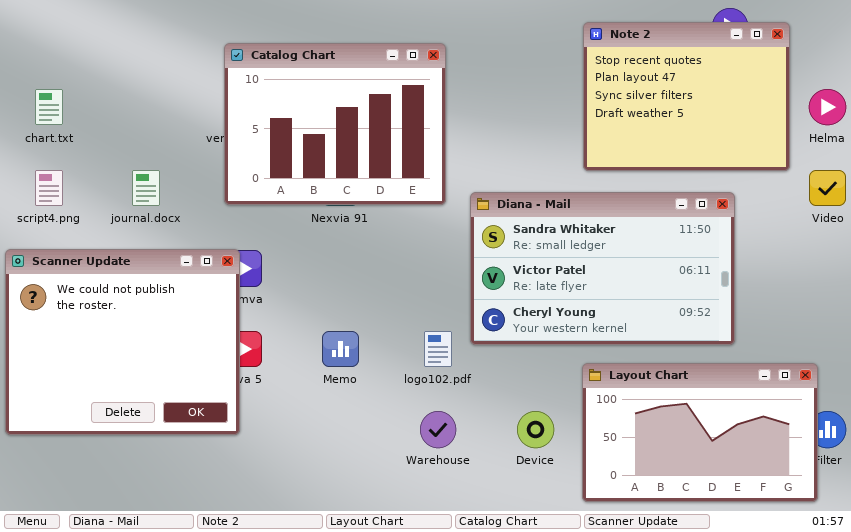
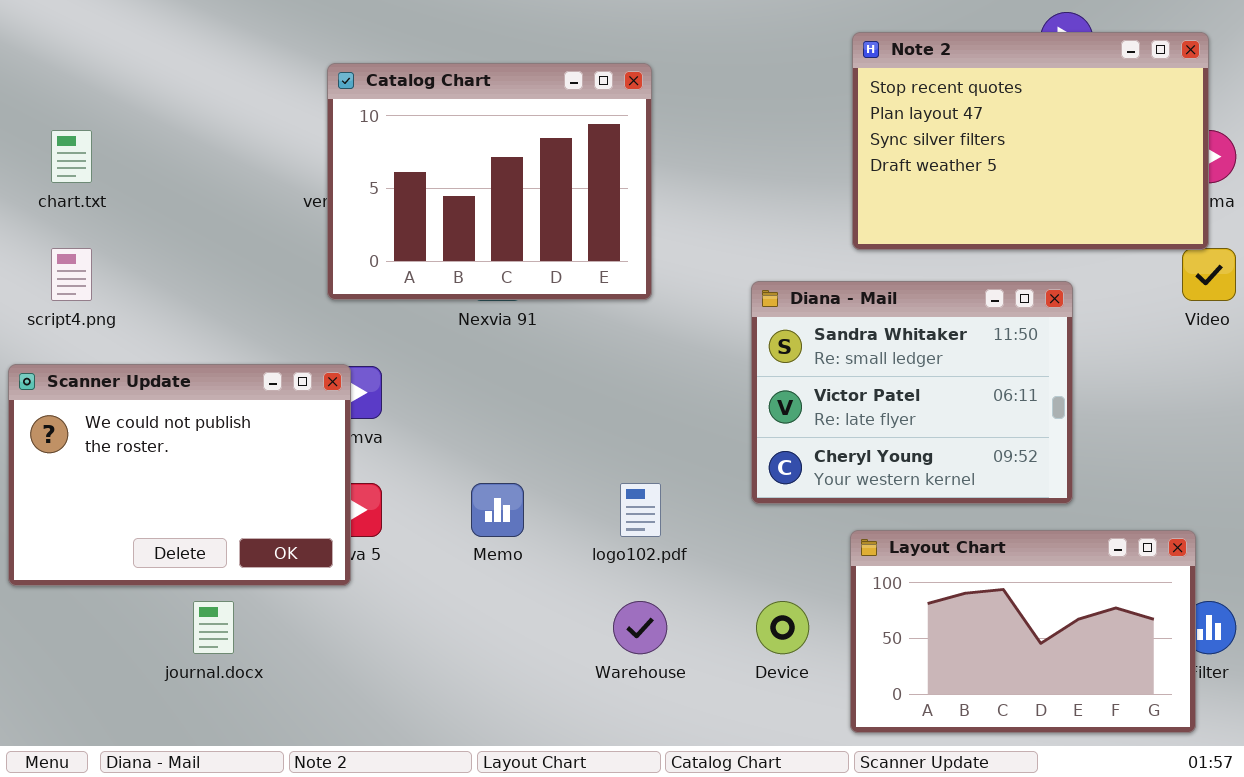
Note 2: [583,22,790,171] -> [852,32,1209,250], resized
journal.docx: [132,170,160,206] -> [193,601,234,654], moved
Diana - Mail: [470,192,735,345] -> [751,281,1073,504], resized
Scanner Update: [5,249,240,435] -> [8,364,351,586], resized

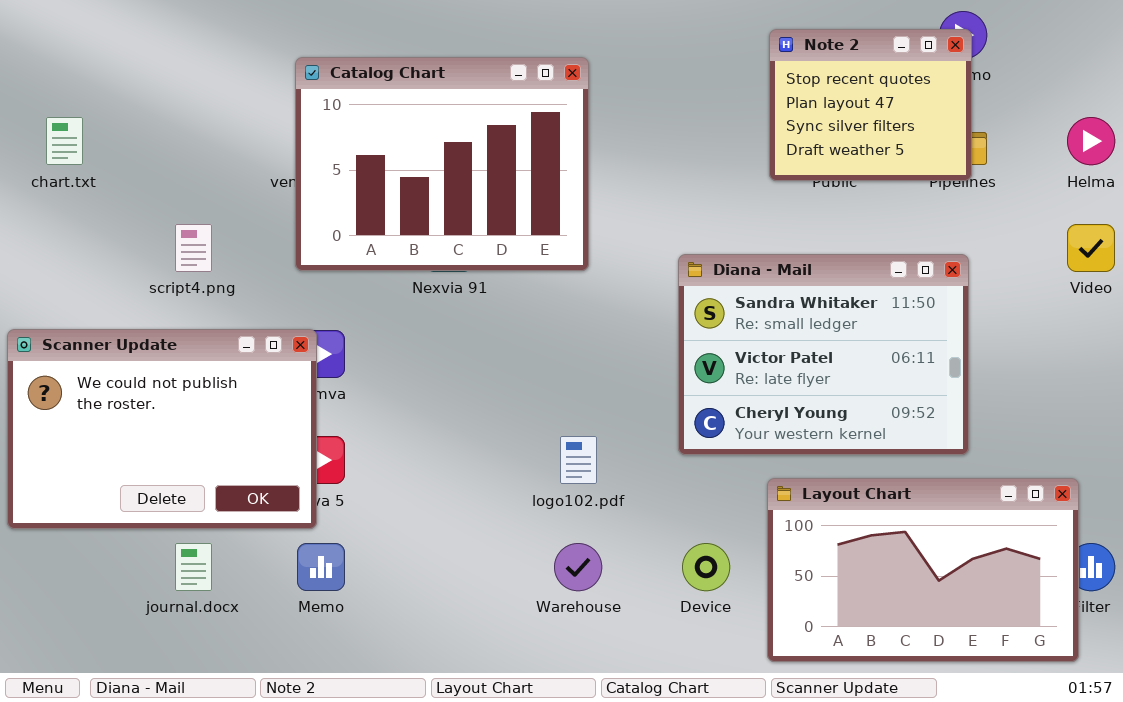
Note 2: [852,32,1209,250] -> [769,29,972,181], resized
script4.png: [51,248,92,301] -> [175,224,212,272], moved
Memo: [471,483,524,537] -> [297,543,345,591], moved

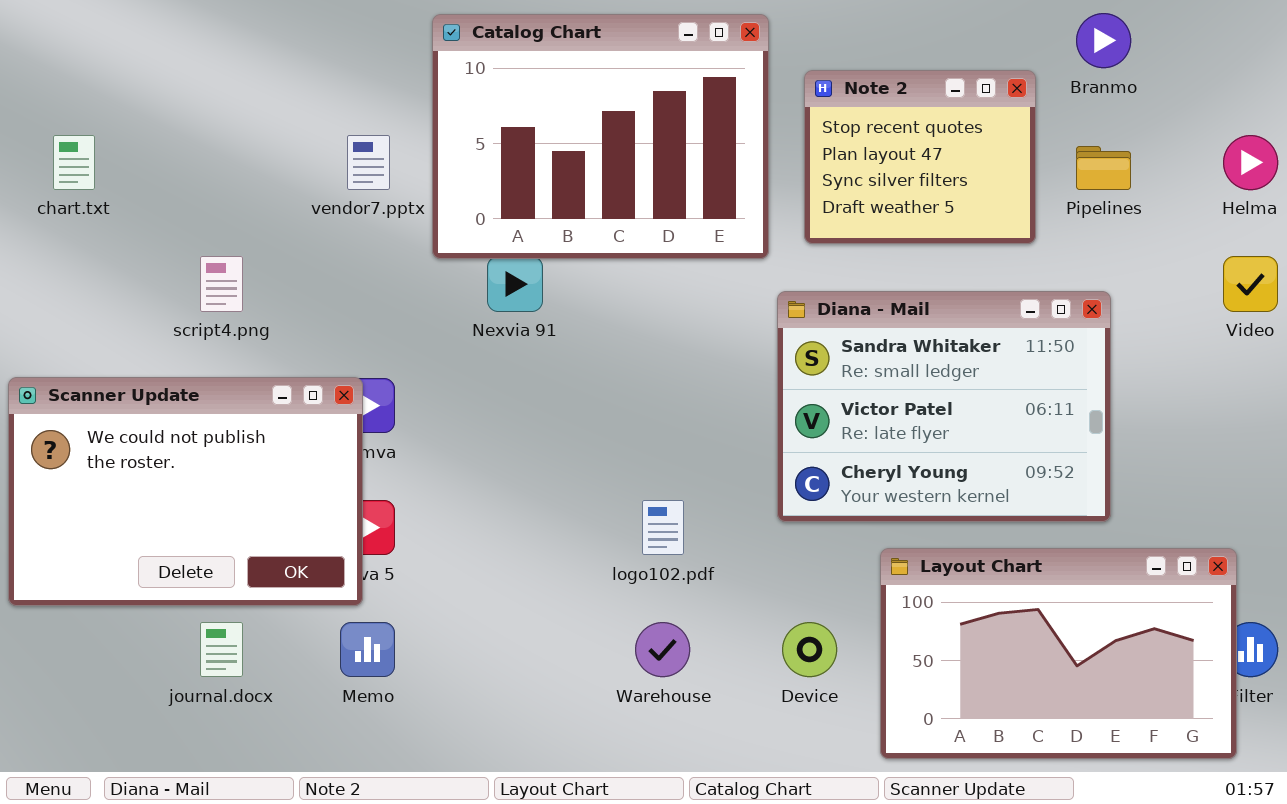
Note 2: [769,29,972,181] -> [804,70,1036,244], moved
Catalog Chart: [295,57,589,271] -> [432,14,769,259], moved

